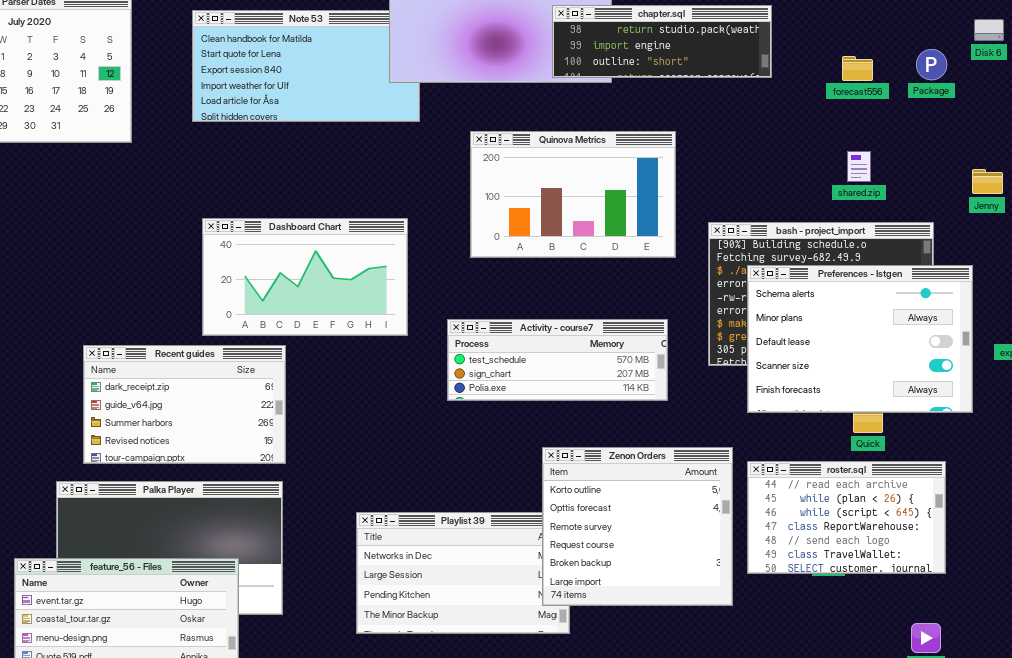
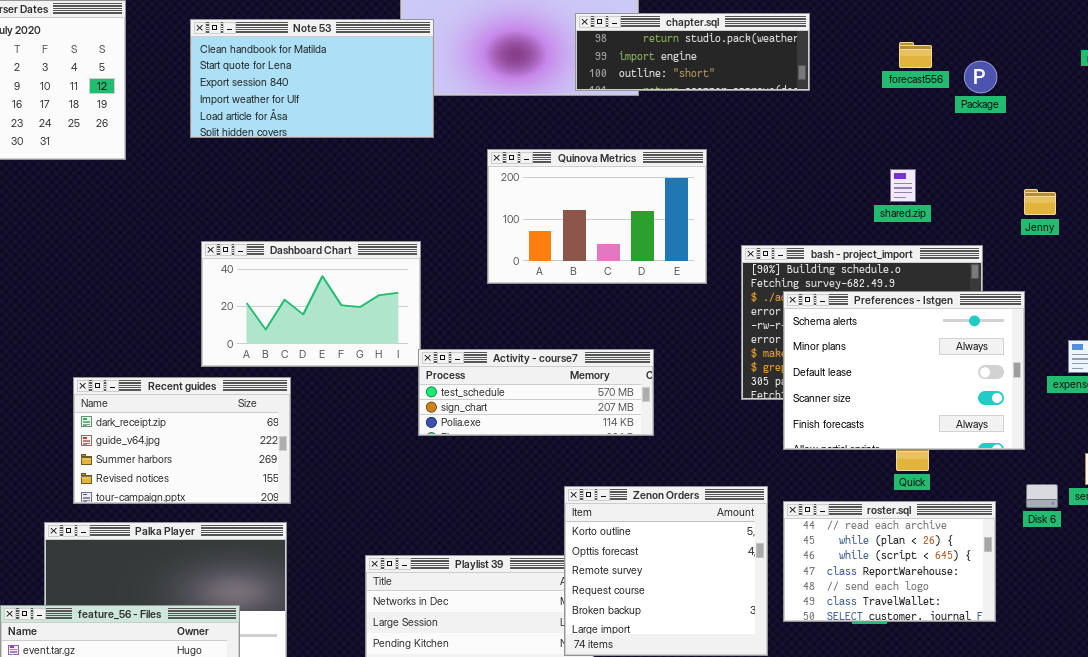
Note 53: [192,10,420,122] -> [190,19,434,138], raised
Disk 6: [974,19,1004,41] -> [1026,484,1058,508], moved
forecast556: [842,56,873,81] -> [899,42,932,68], moved
Activity - course7: [447,319,668,401] -> [418,349,654,436], moved

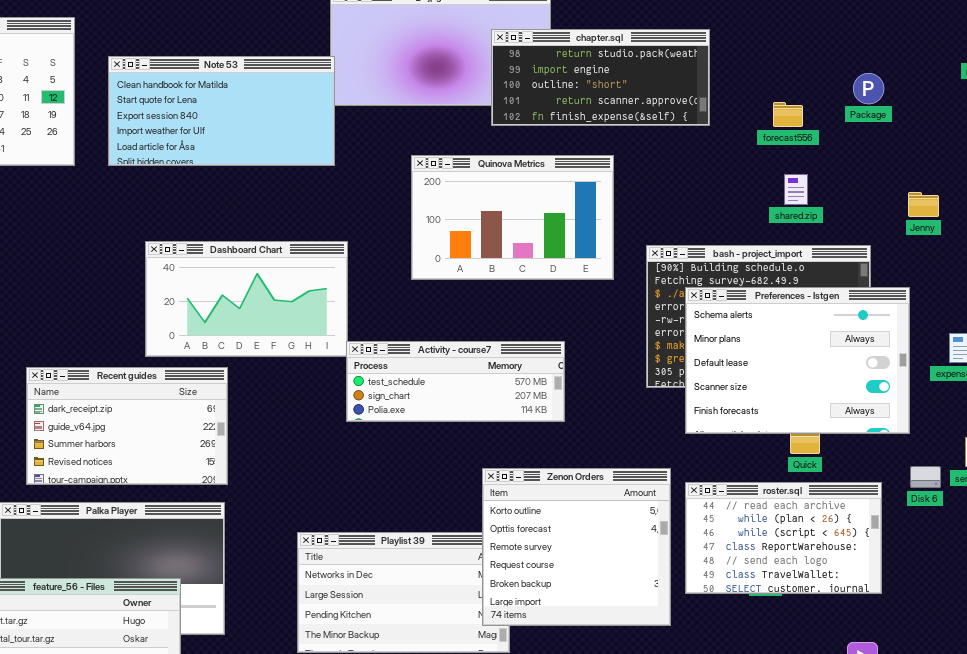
chapter.sql: [575,13,810,91] -> [491,29,710,126], resized
Note 53: [190,19,434,138] -> [108,56,335,166], moved
forecast556: [899,42,932,68] -> [773,102,803,127], moved

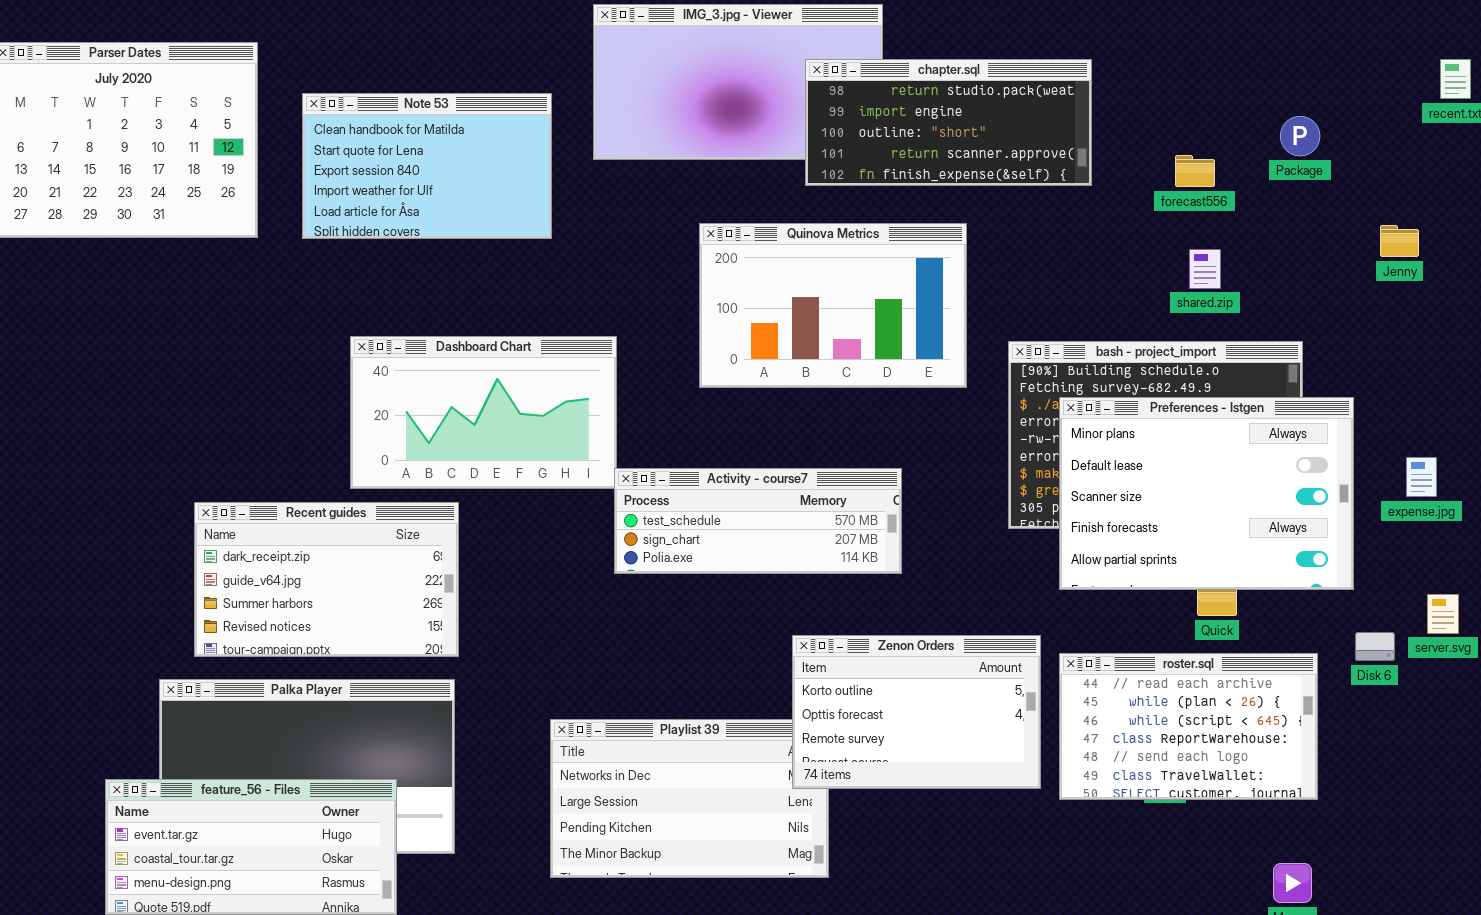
Note 53: [108,56,335,166] -> [302,93,552,239], resized
Jenny: [908,192,939,217] -> [1380,225,1419,257], moved
Preferences - Istgen: [685,287,910,434] -> [1059,397,1354,590], scrolled down 1 row
Zenon Orders: [482,468,671,626] -> [792,635,1041,789], resized

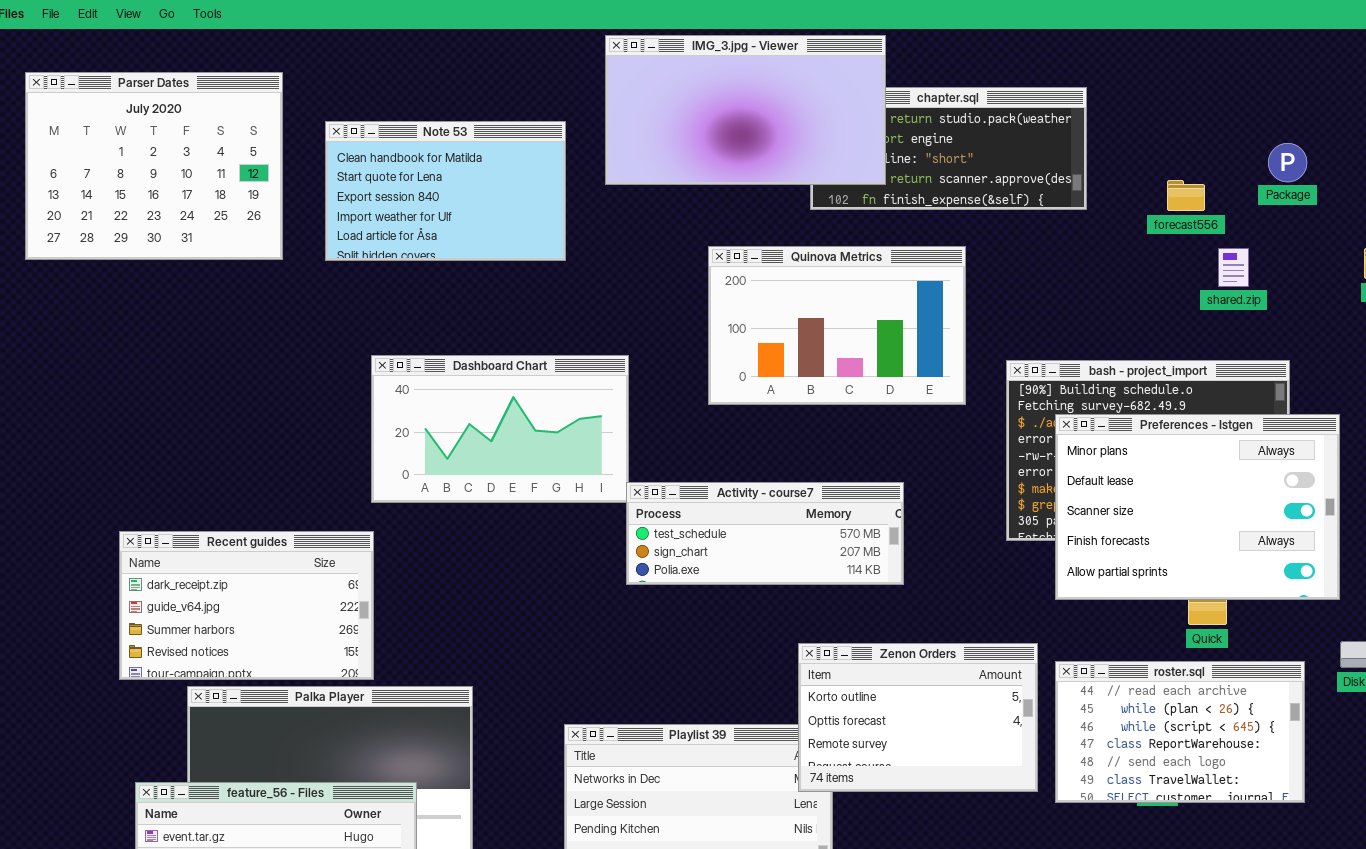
IMG_3.jpg - Viewer: [593,4,883,160] -> [605,35,886,185], raised
shared.zip: [1189,249,1221,289] -> [1218,248,1249,287], moved
Recent guides: [194,502,459,657] -> [119,531,374,680], moved

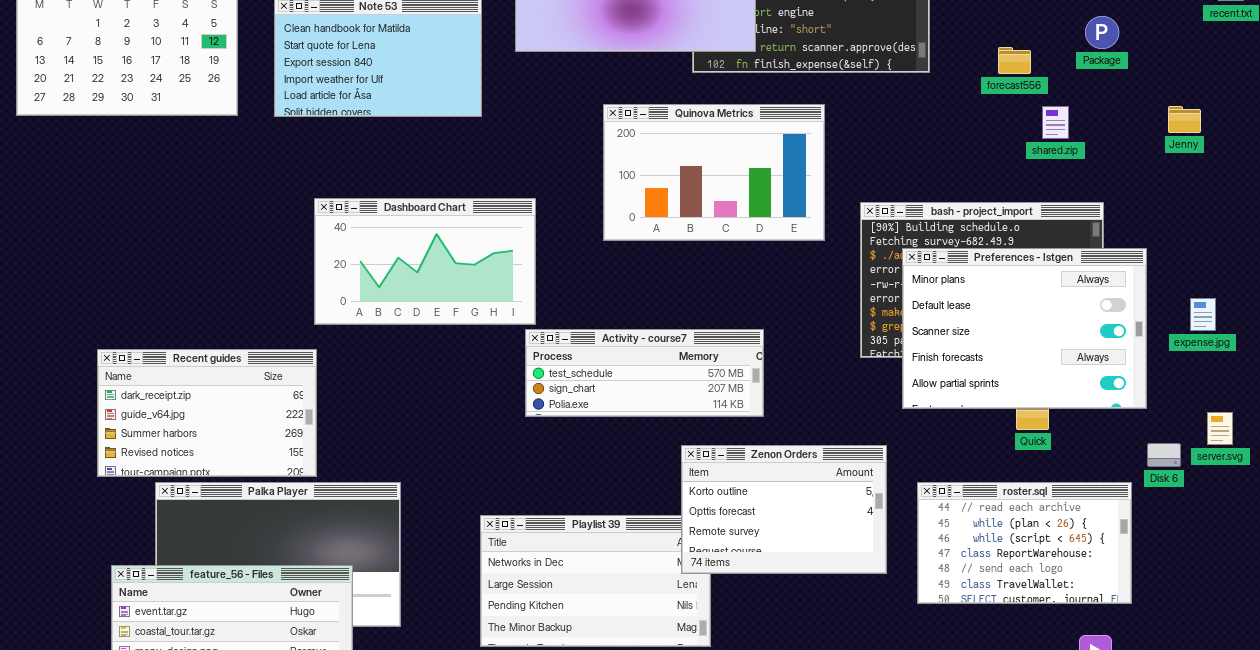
Activity - course7: [626,482,904,585] -> [525,329,764,417], moved
roster.sql: [1055,661,1305,803] -> [917,482,1132,604], moved

